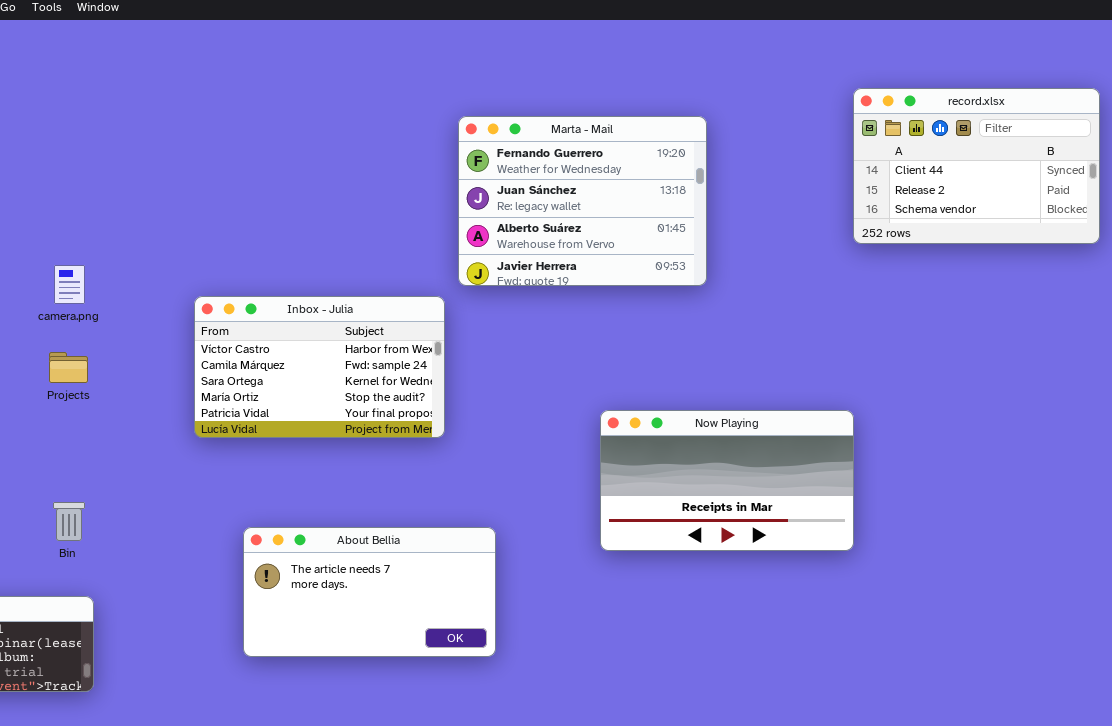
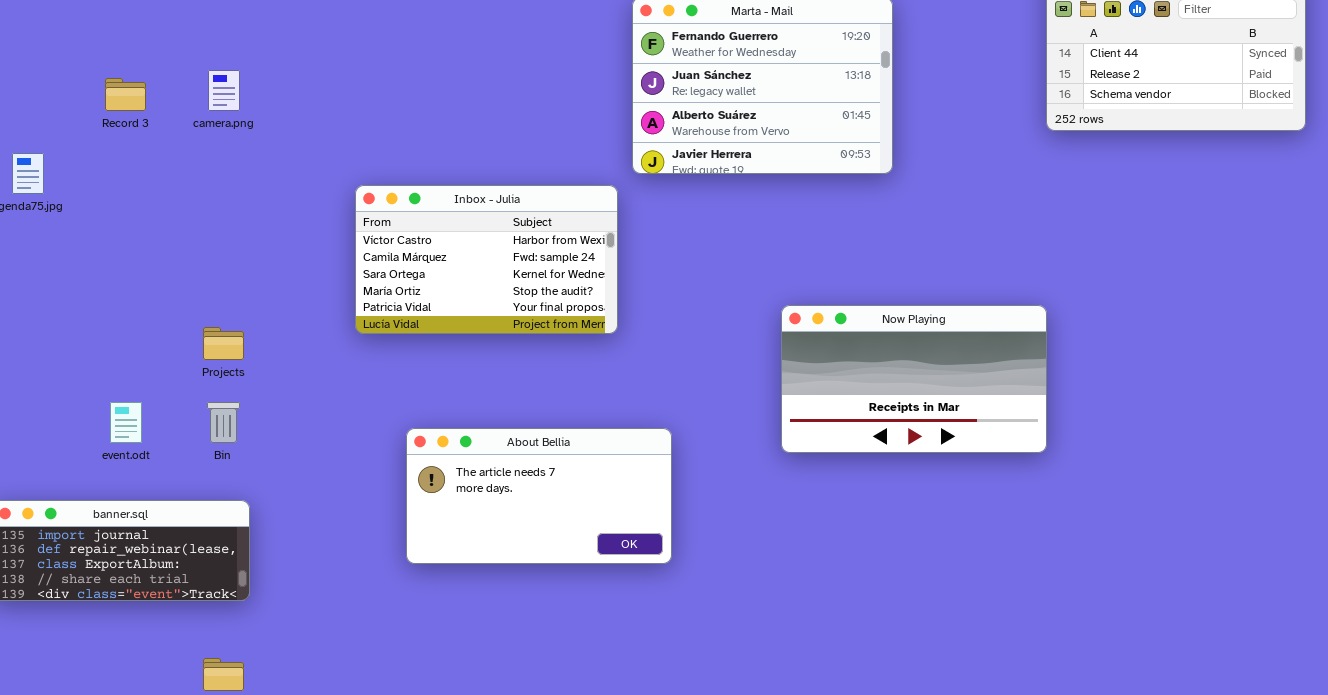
camera.png: [54,265,85,304] -> [208,70,240,111], moved
Projects: [49,352,88,383] -> [203,327,244,360], moved

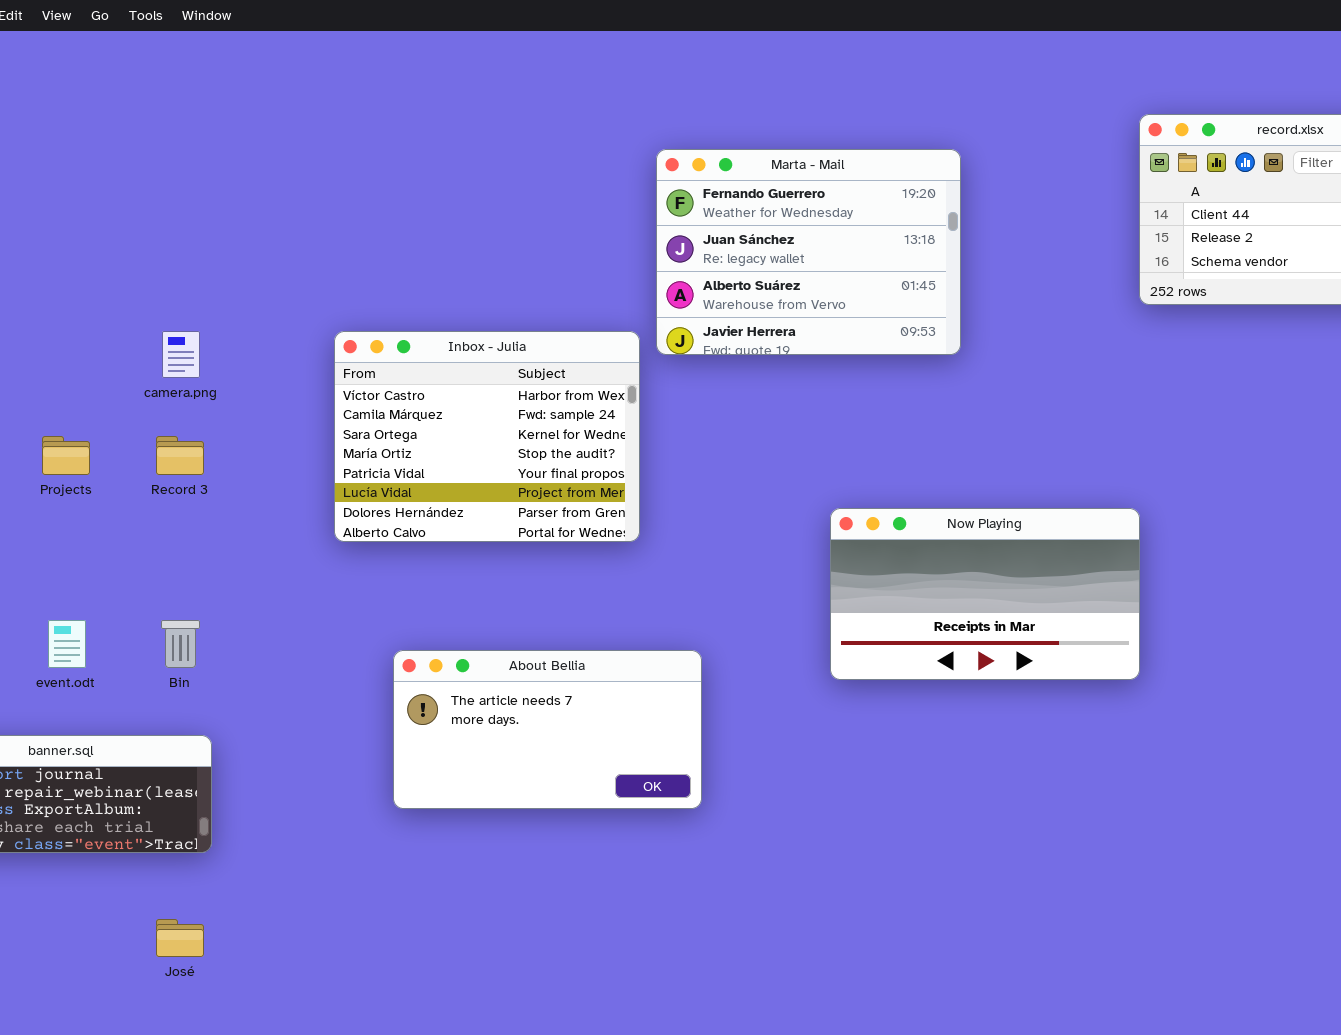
camera.png: [208,70,240,111] -> [162,331,200,378], moved
Record 3: [105,78,146,111] -> [156,436,204,475], moved
Inbox - Julia: [355,185,618,334] -> [334,331,640,542], resized
Projects: [203,327,244,360] -> [42,436,90,475], moved

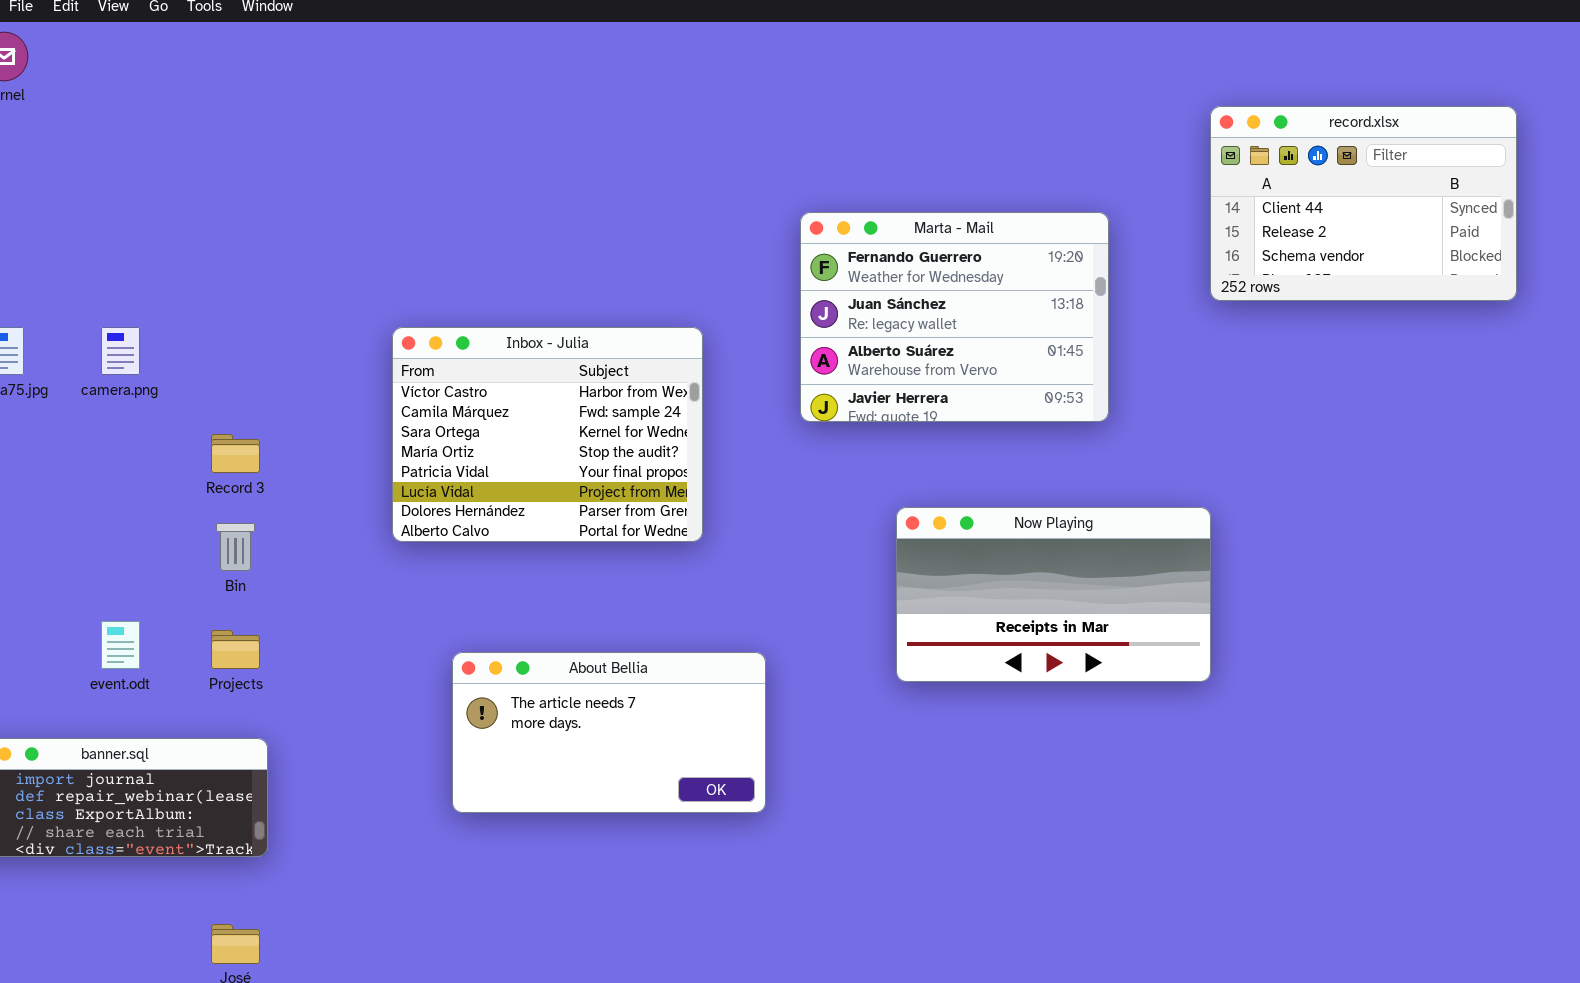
Marta - Mail: [656,149,961,355] -> [800,212,1109,422], moved
camera.png: [162,331,200,378] -> [101,327,140,375], moved
Projects: [42,436,90,475] -> [211,630,260,669], moved
Bin: [161,620,200,668] -> [216,523,255,571], moved

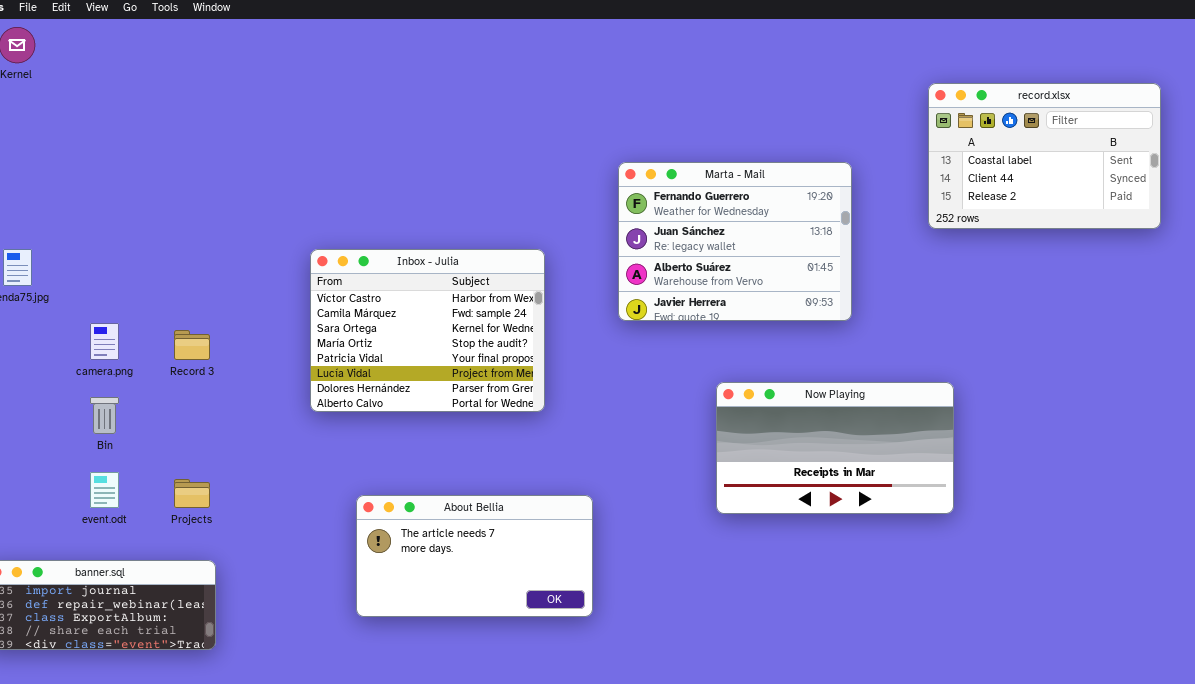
record.xlsx: [1210,106,1517,301] -> [928,83,1161,229], scrolled up 1 row
camera.png: [101,327,140,375] -> [90,323,119,360], moved
Now Playing: [896,507,1211,682] -> [716,382,954,514], moved
Bin: [216,523,255,571] -> [90,397,119,434], moved

